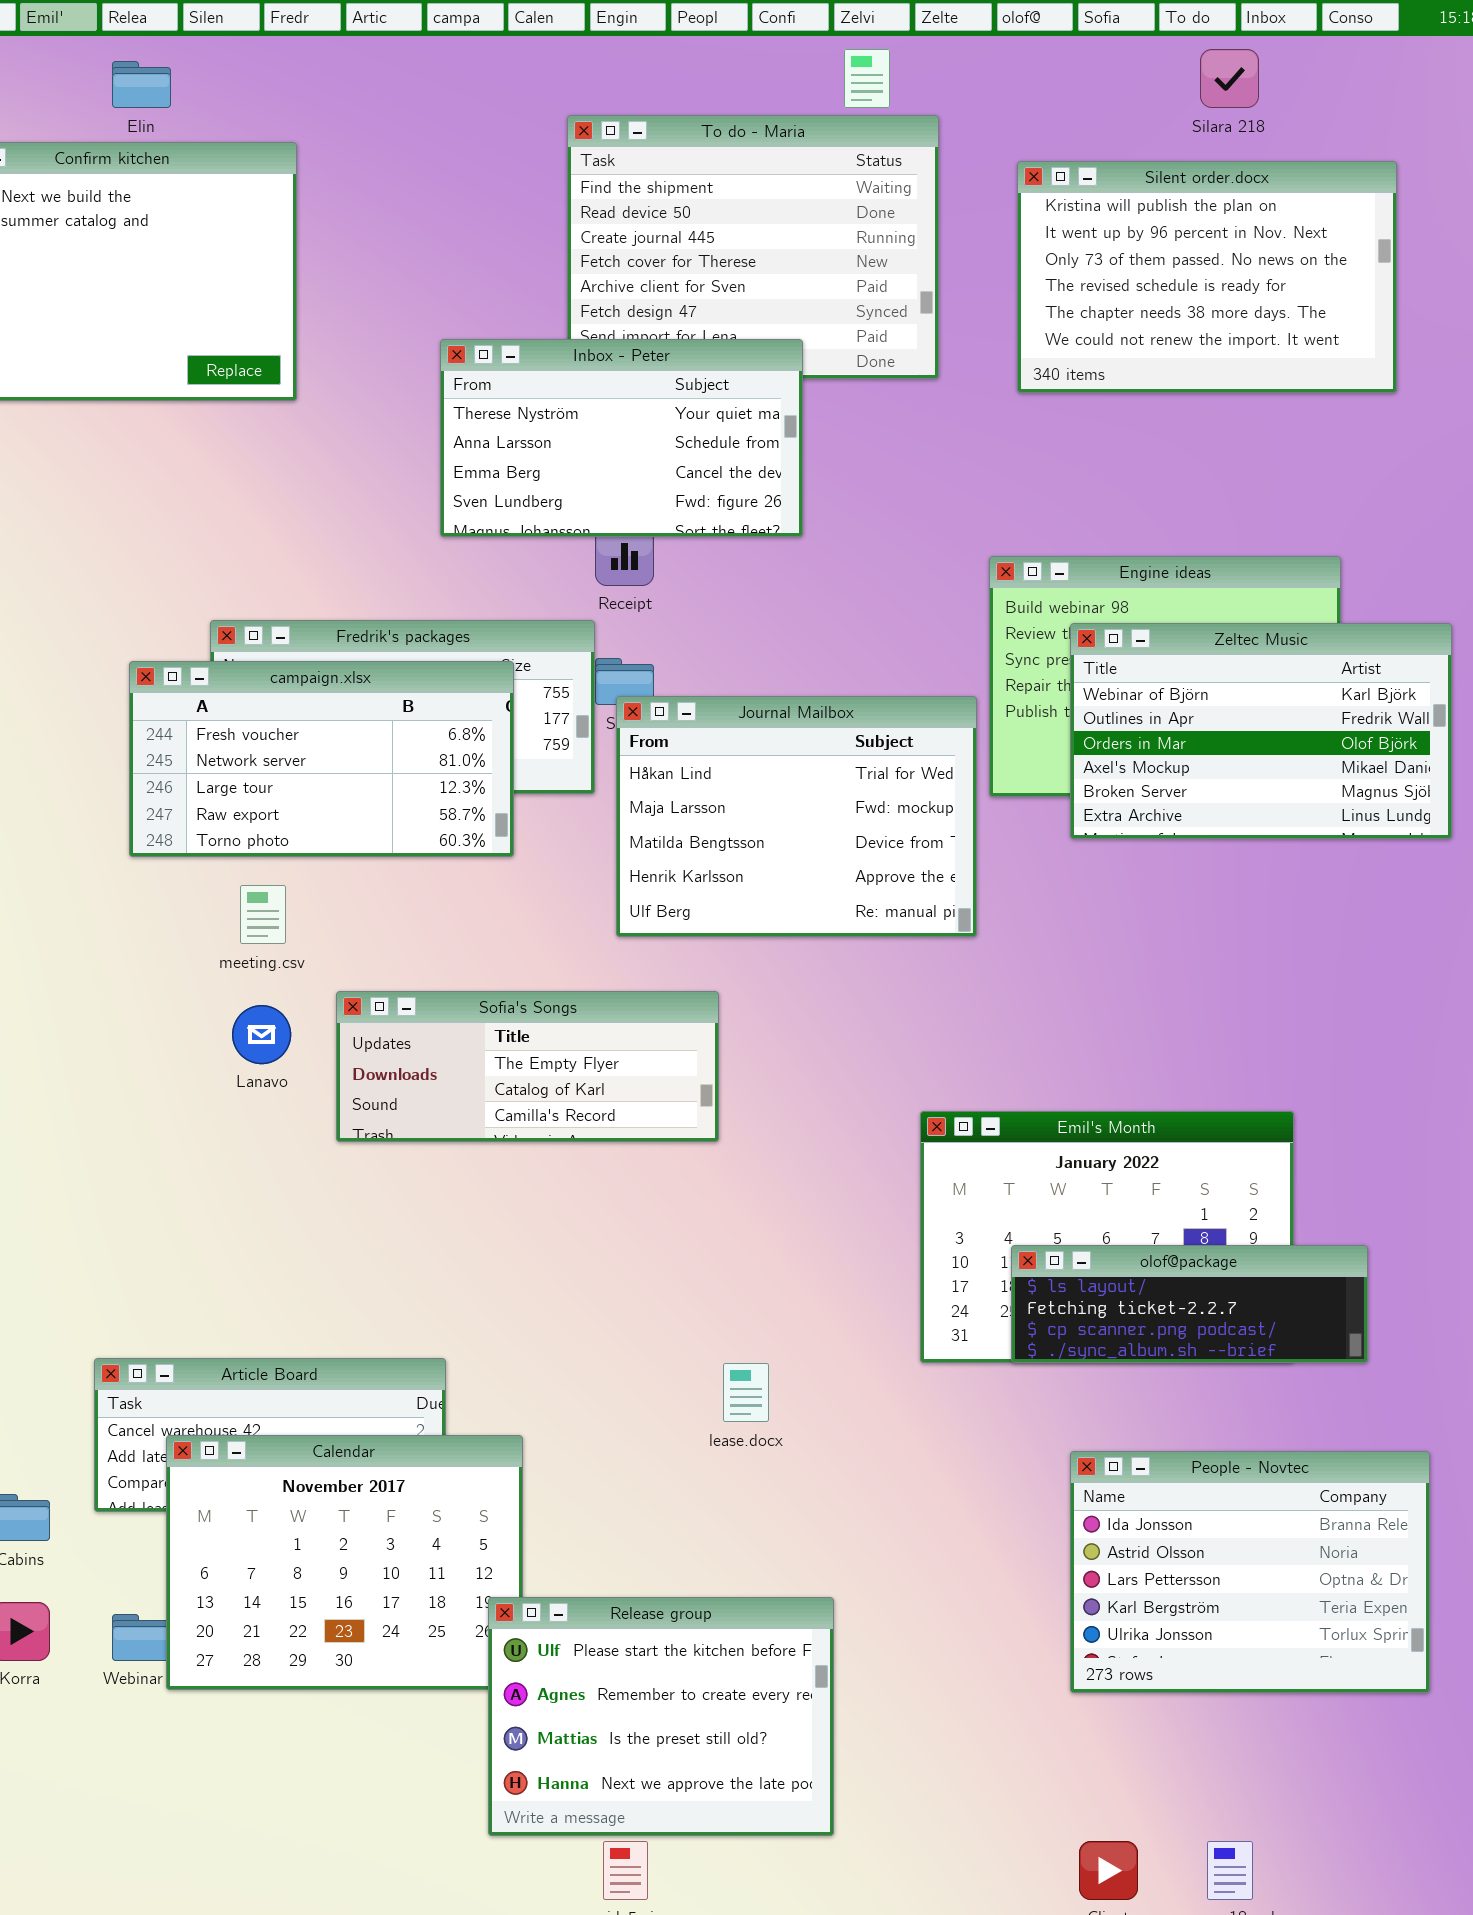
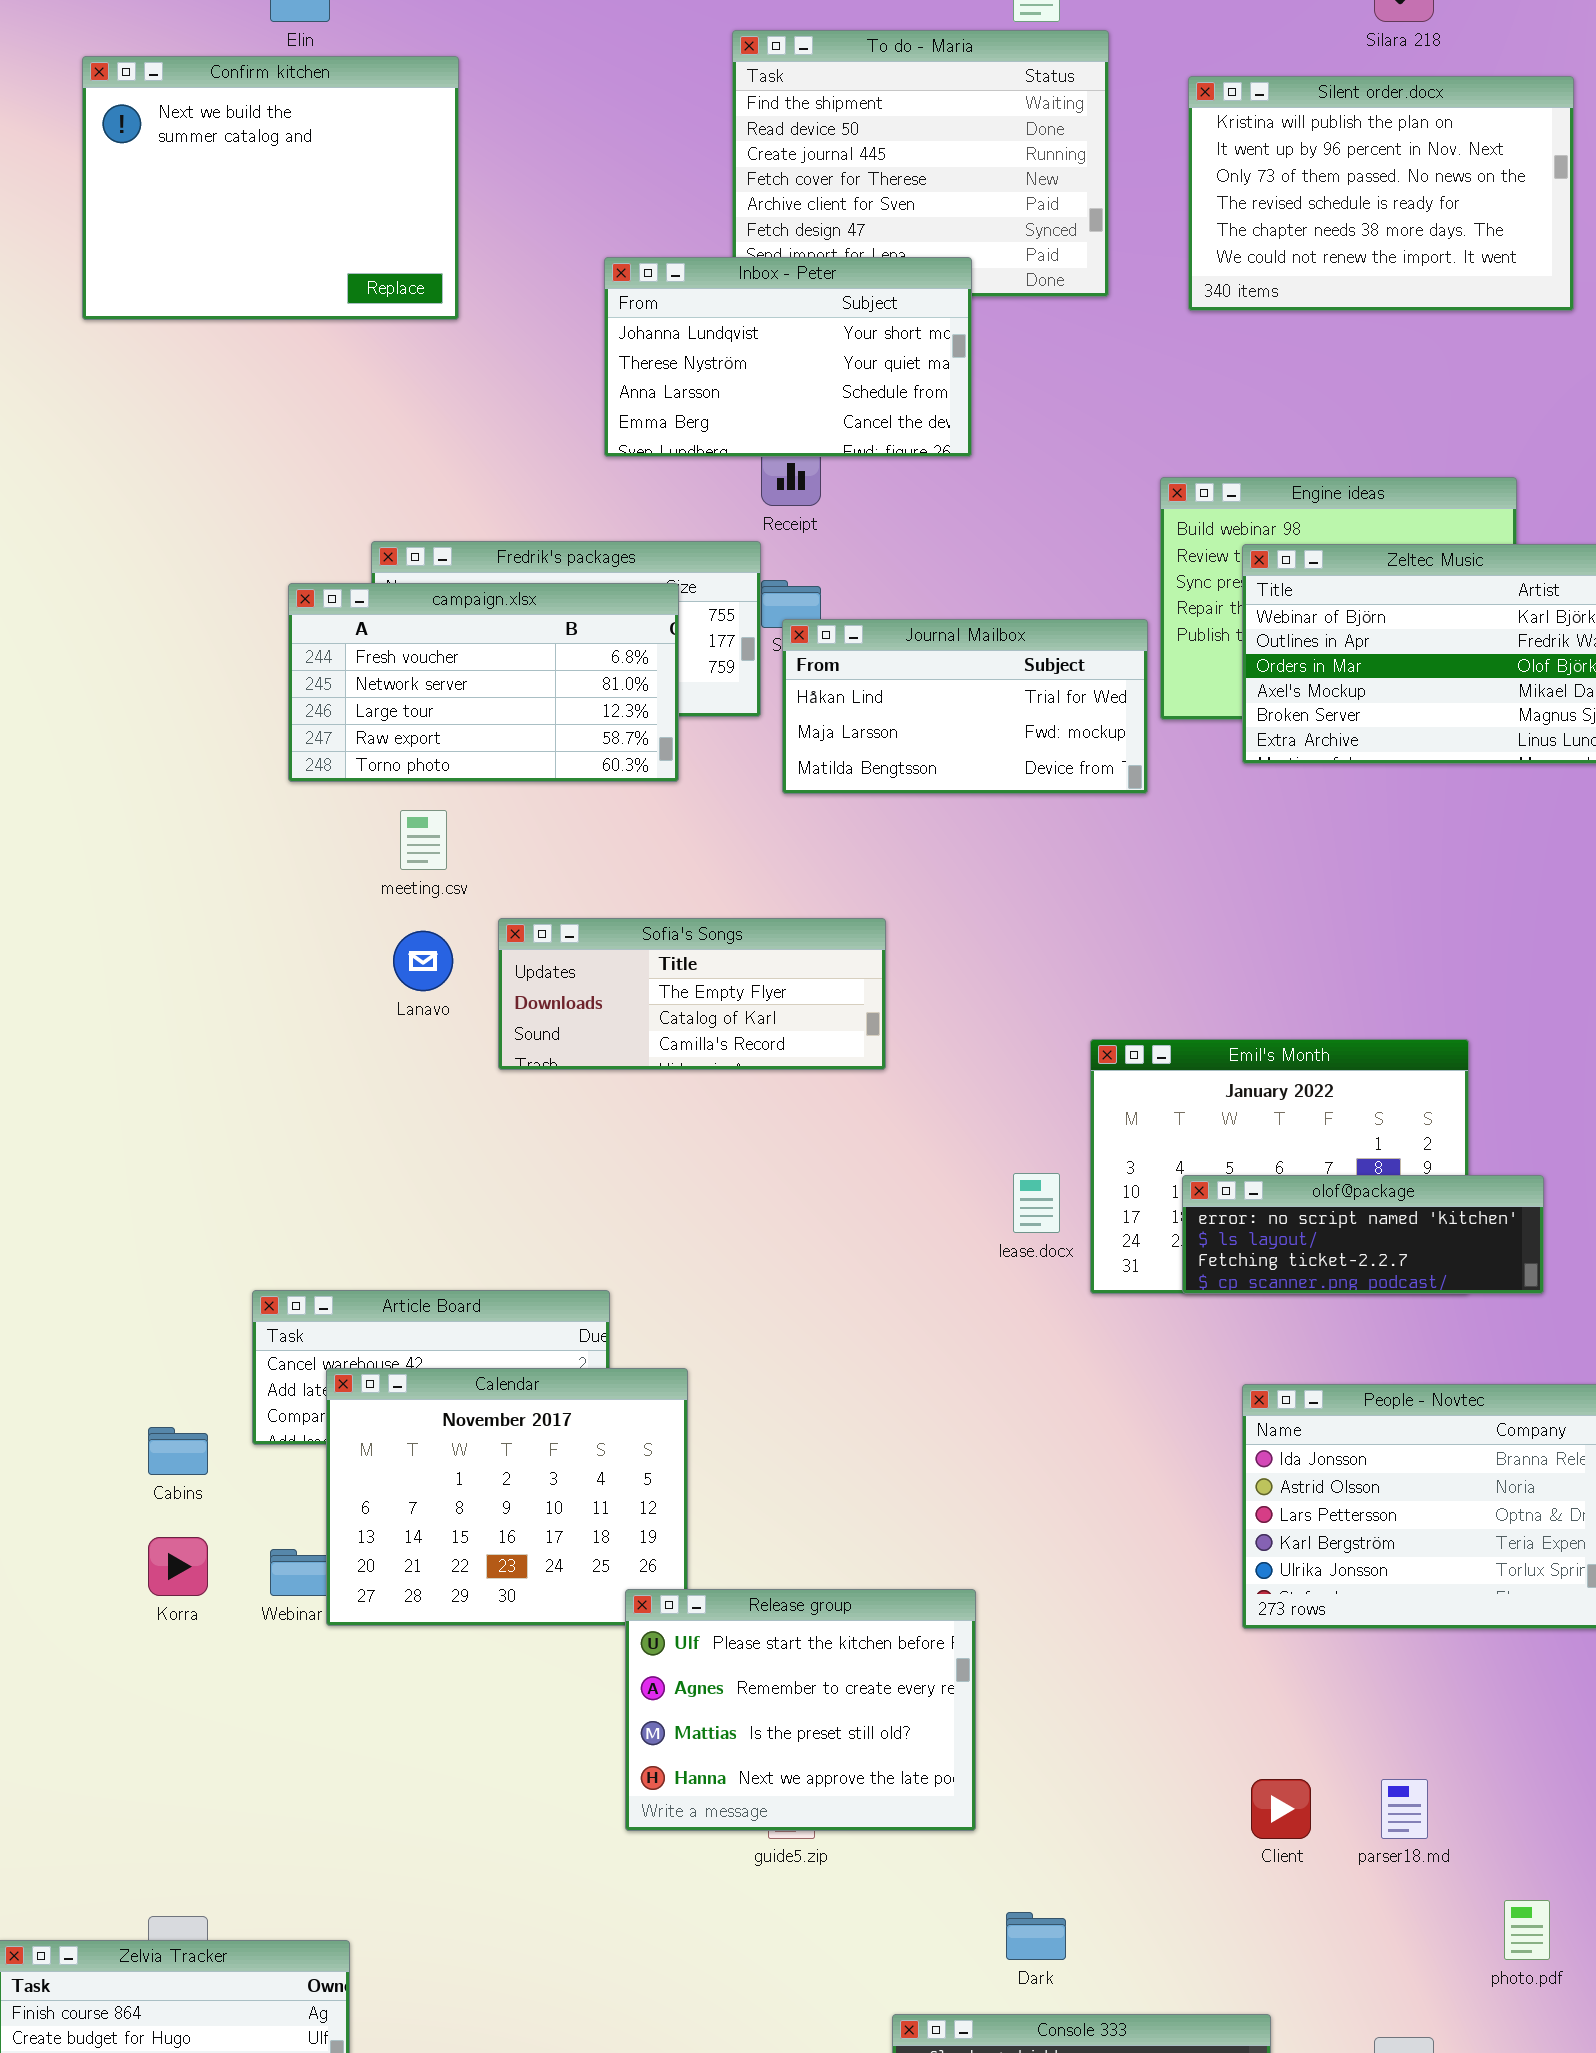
Inbox - Peter: [440,339,803,537] -> [604,257,972,457], scrolled up 1 row
Journal Mailbox: [616,696,977,937] -> [782,619,1148,794], resized
olof@package: [1011,1245,1368,1363] -> [1182,1175,1544,1294], scrolled up 1 row
lease.docx: [723,1363,769,1422] -> [1013,1173,1060,1233], moved
Release group: [488,1597,834,1836] -> [625,1589,976,1831], moved

